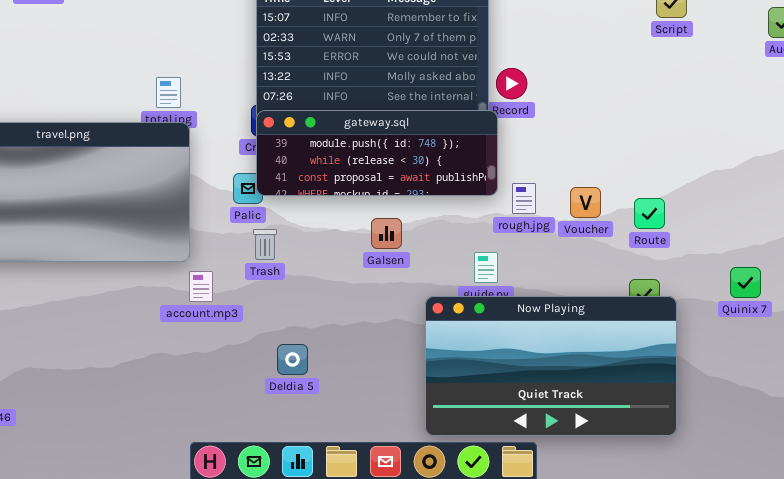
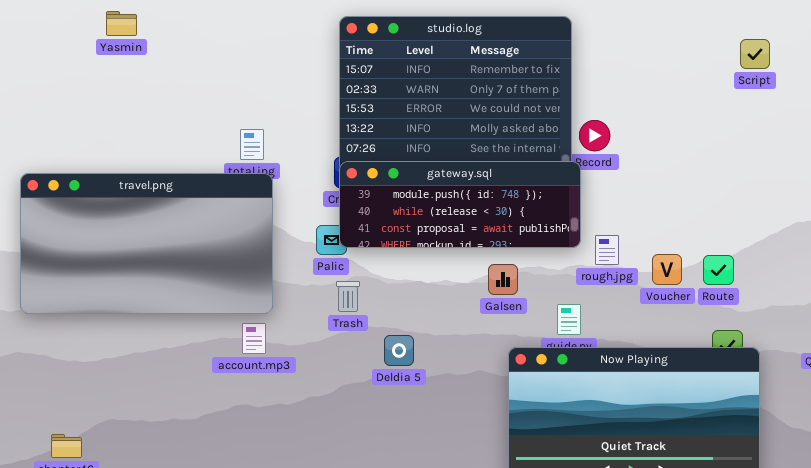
Voucher: [570,187,601,218] -> [652,254,682,285], moved
Route: [634,198,665,229] -> [703,255,734,285], moved
Galsen: [371,218,402,249] -> [488,264,518,295], moved
account.mp3: [189,271,213,302] -> [242,323,266,354], moved
Deldia 5: [277,344,308,375] -> [384,335,414,366], moved

